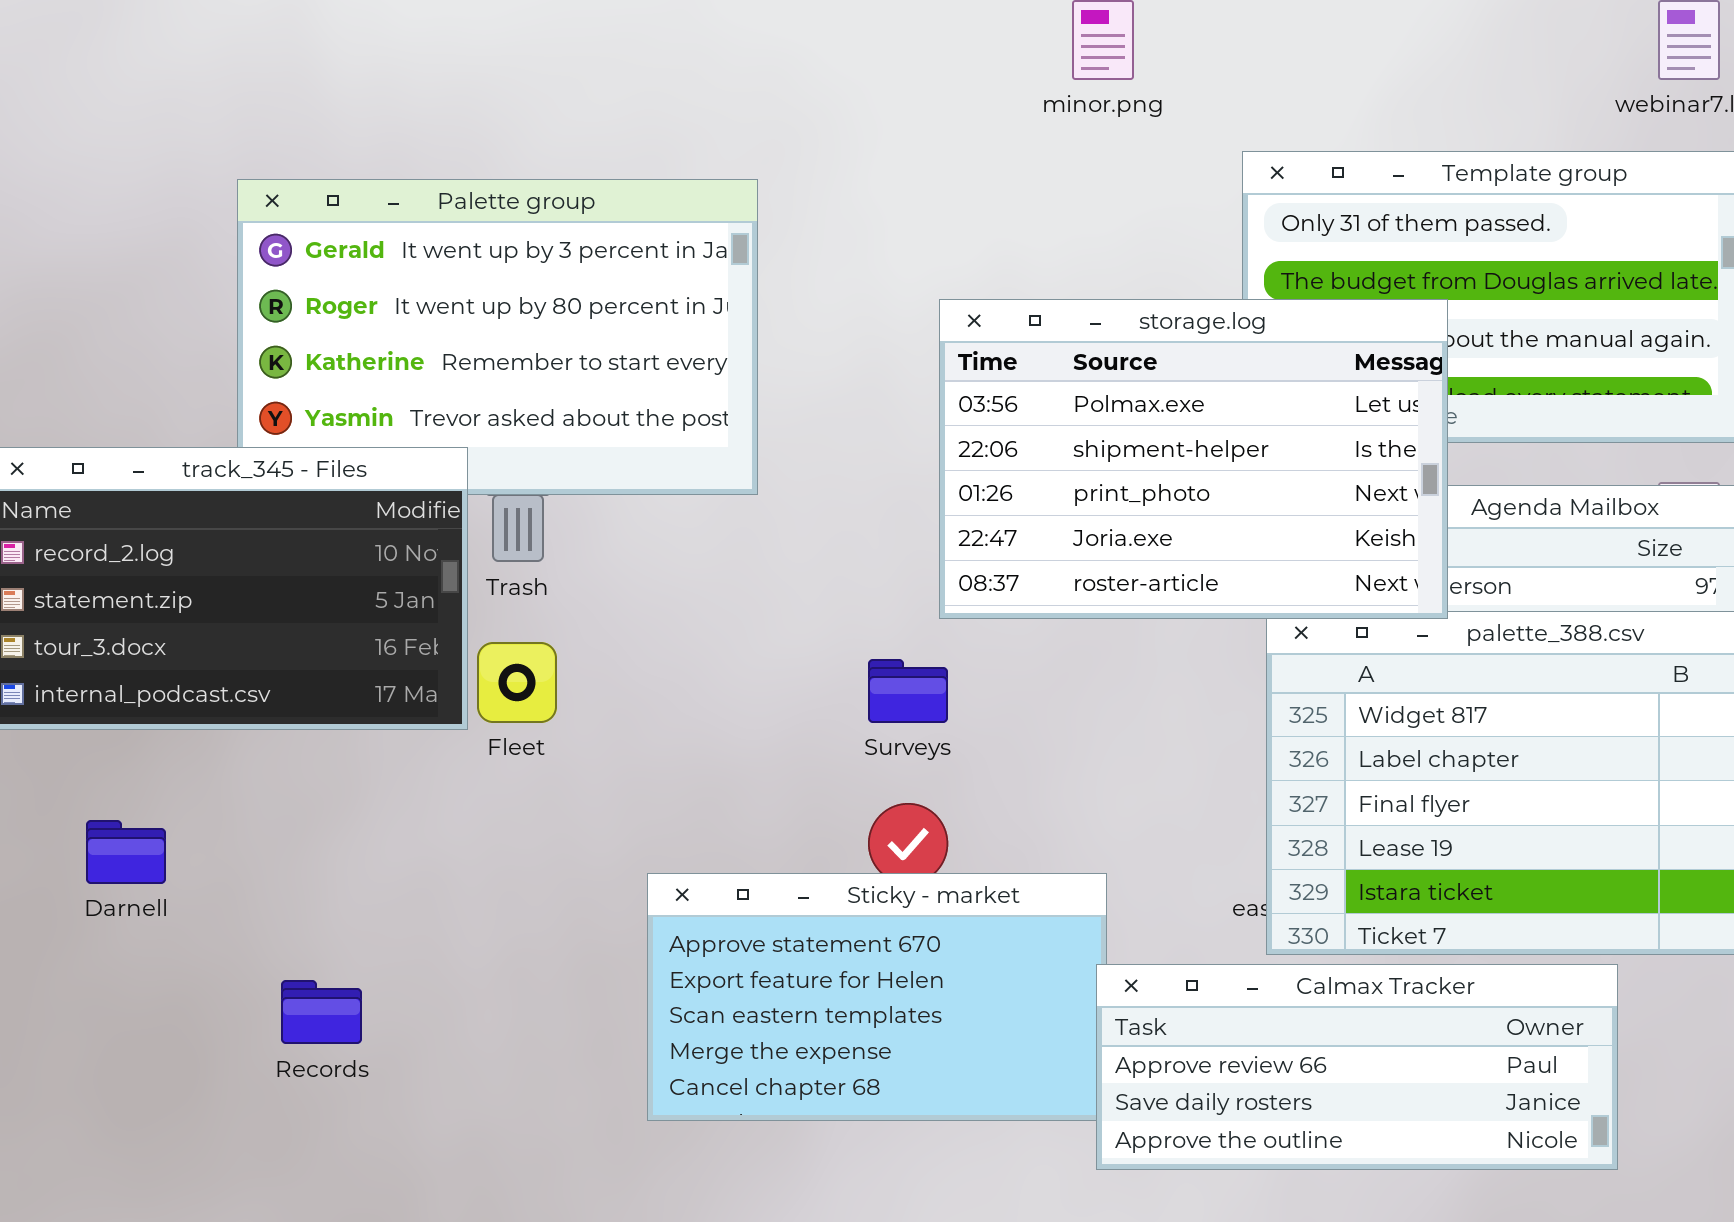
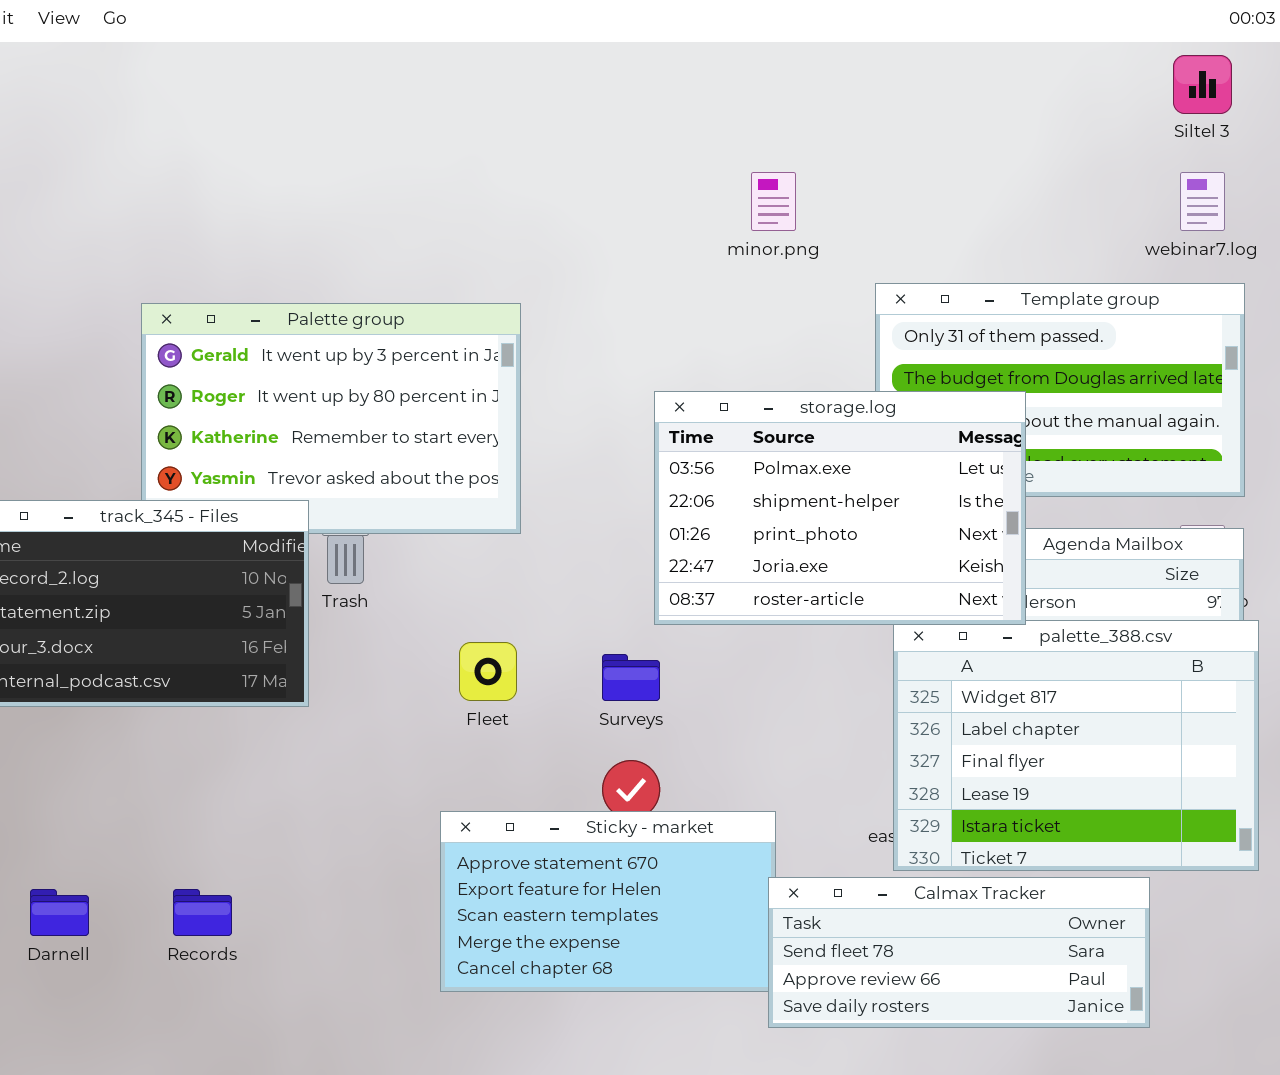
Fleet: [477,642,557,723] -> [459,642,517,701], moved
Darnell: [86,820,166,884] -> [30,889,89,936], moved
Calmax Tracker: [1096,964,1618,1170] -> [768,877,1150,1028], scrolled up 1 row

